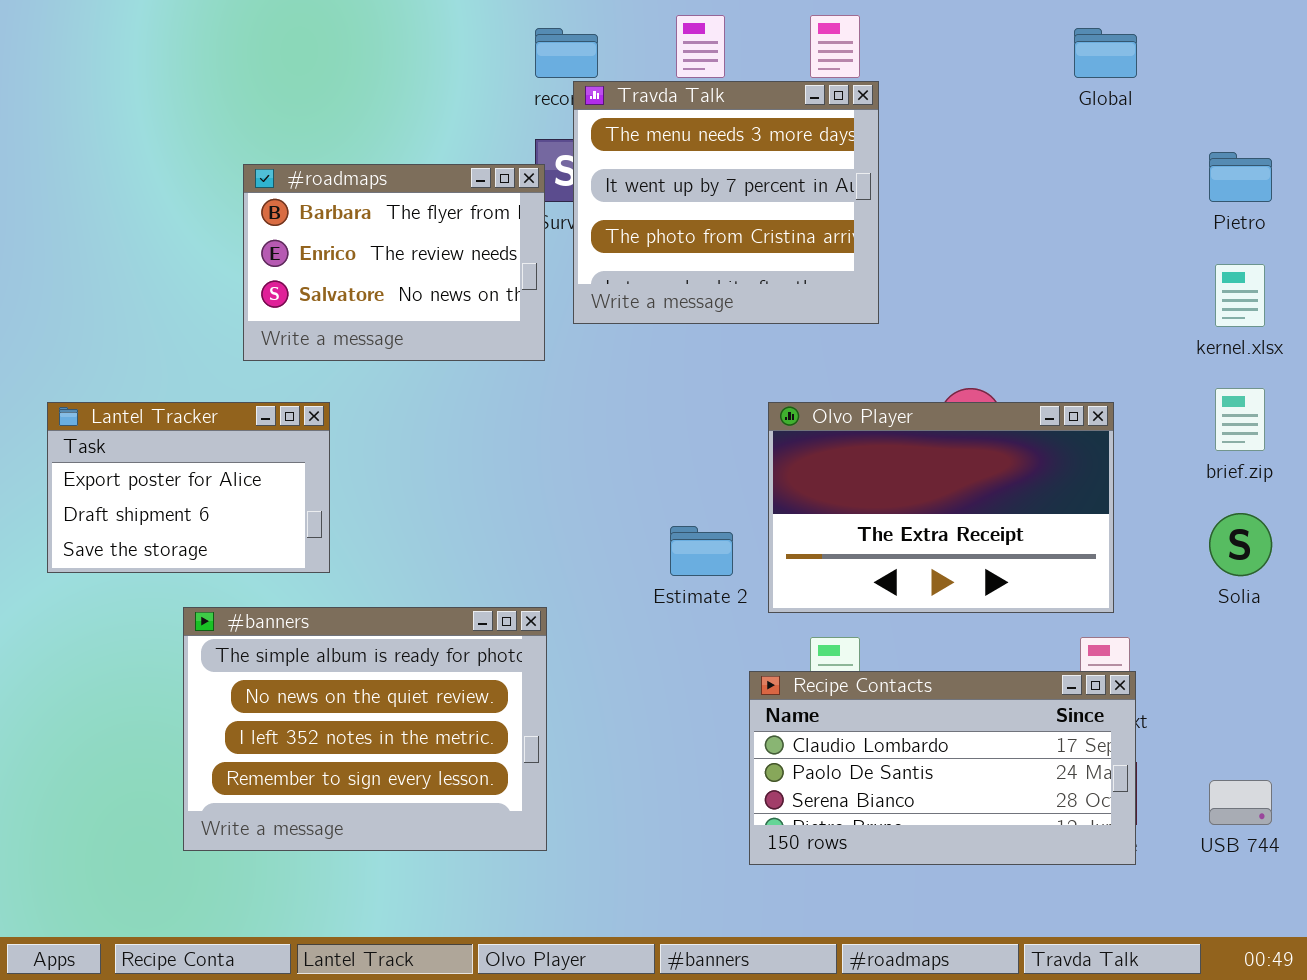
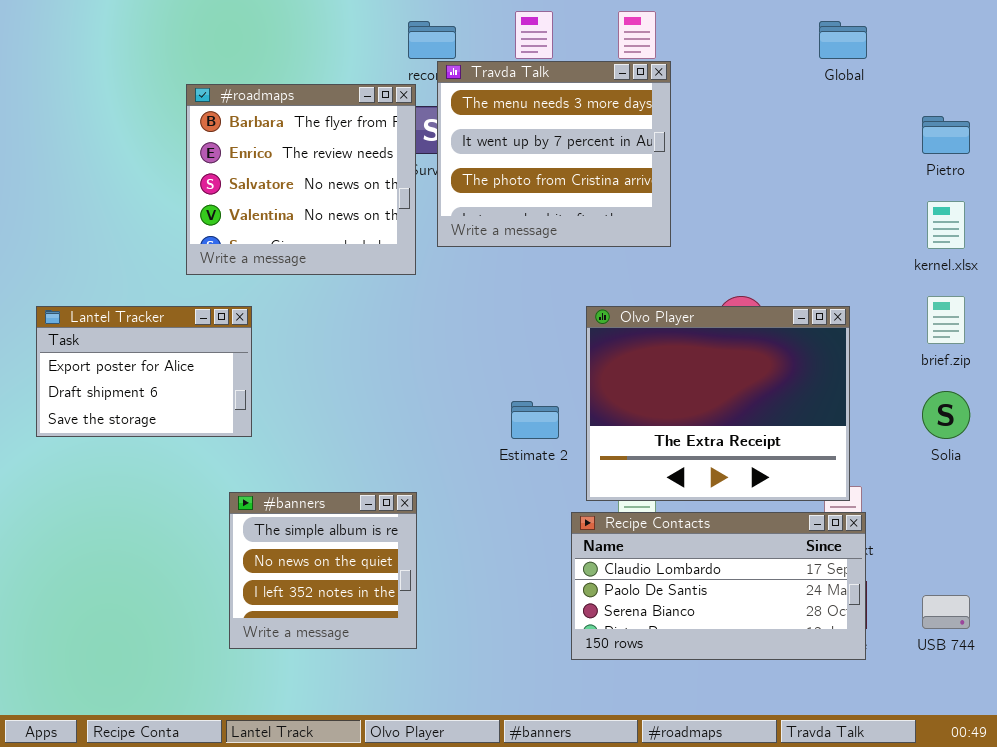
#roadmaps: [243,164,545,361] -> [186,84,416,275], resized
Olvo Player: [768,402,1114,613] -> [586,306,850,501], resized
#banners: [183,607,547,851] -> [229,492,417,649], resized

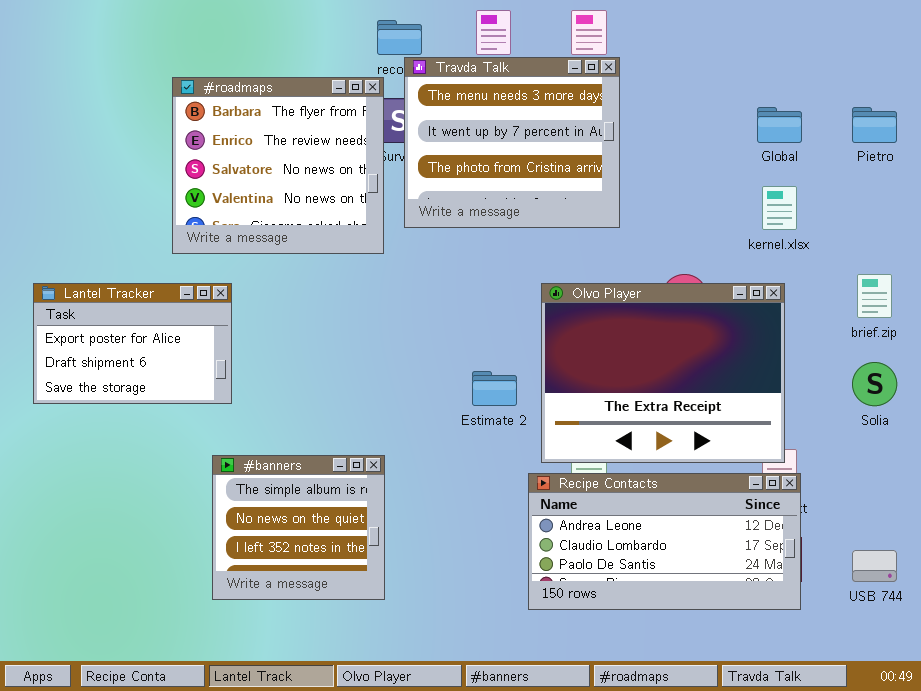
Global: [819,21,867,59] -> [757,107,802,143], moved
kernel.xlsx: [927,201,965,249] -> [762,186,797,230], moved
Recipe Contacts: [571,512,866,660] -> [528,473,801,610], scrolled up 1 row

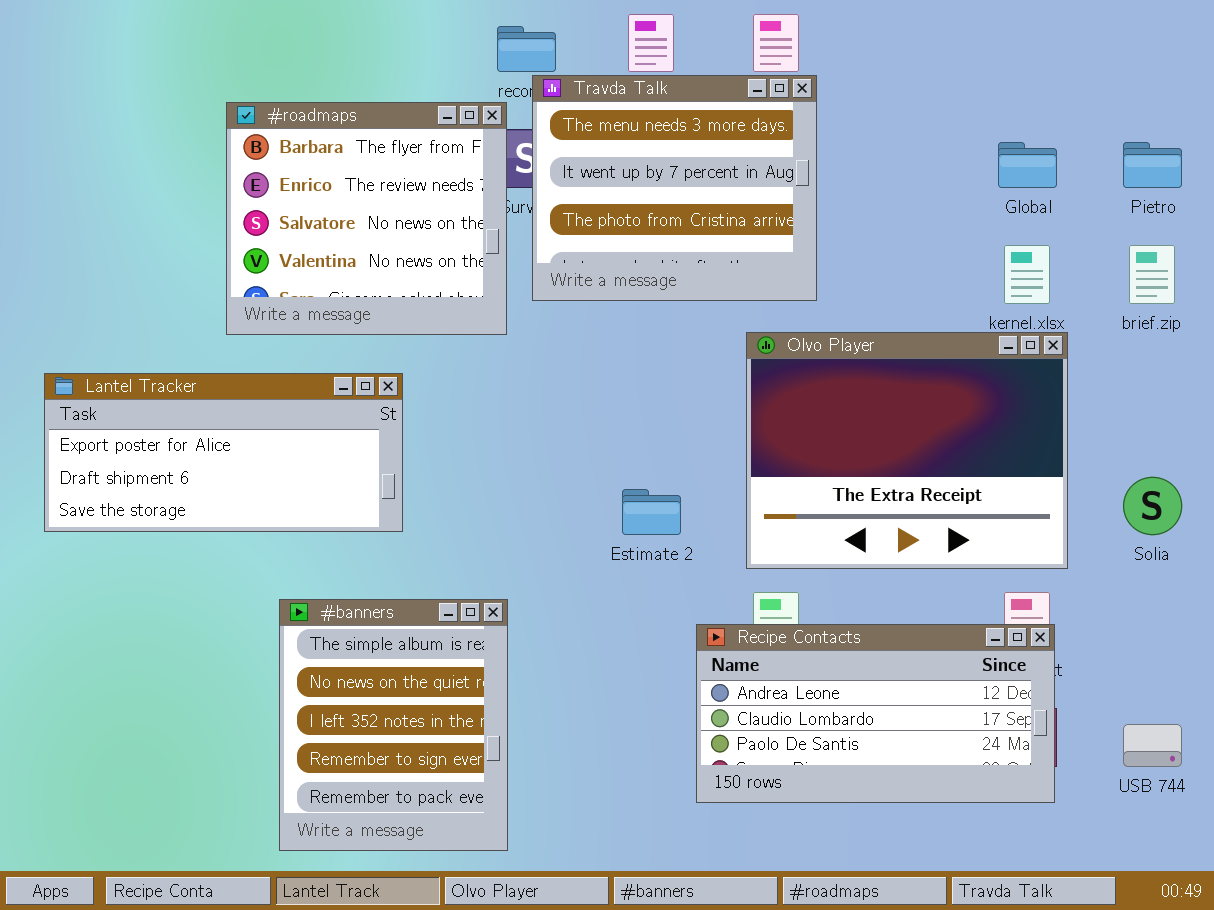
brief.zip: [857,274,892,318] -> [1129,245,1175,304], moved
Lantel Tracker: [33,283,232,404] -> [44,373,403,532], resized
Olvo Player: [541,283,785,463] -> [746,332,1068,569], moved
#banners: [212,455,385,600] -> [279,599,508,851], resized

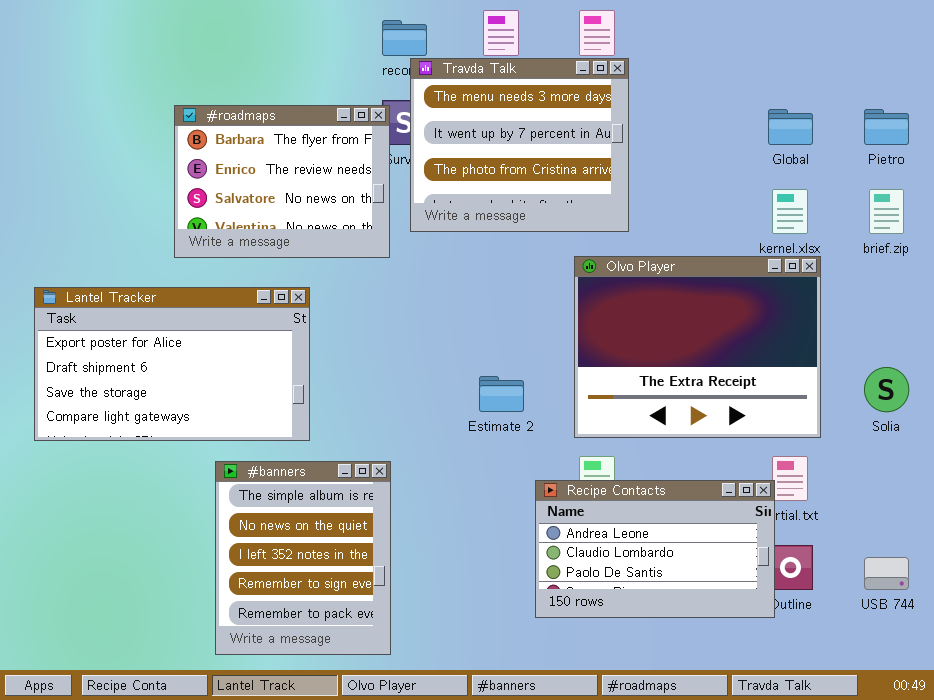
#roadmaps: [226,102,507,335] -> [174,105,390,258], resized
Lantel Tracker: [44,373,403,532] -> [34,287,310,441], resized
Recipe Contacts: [696,624,1055,803] -> [535,480,775,618], resized

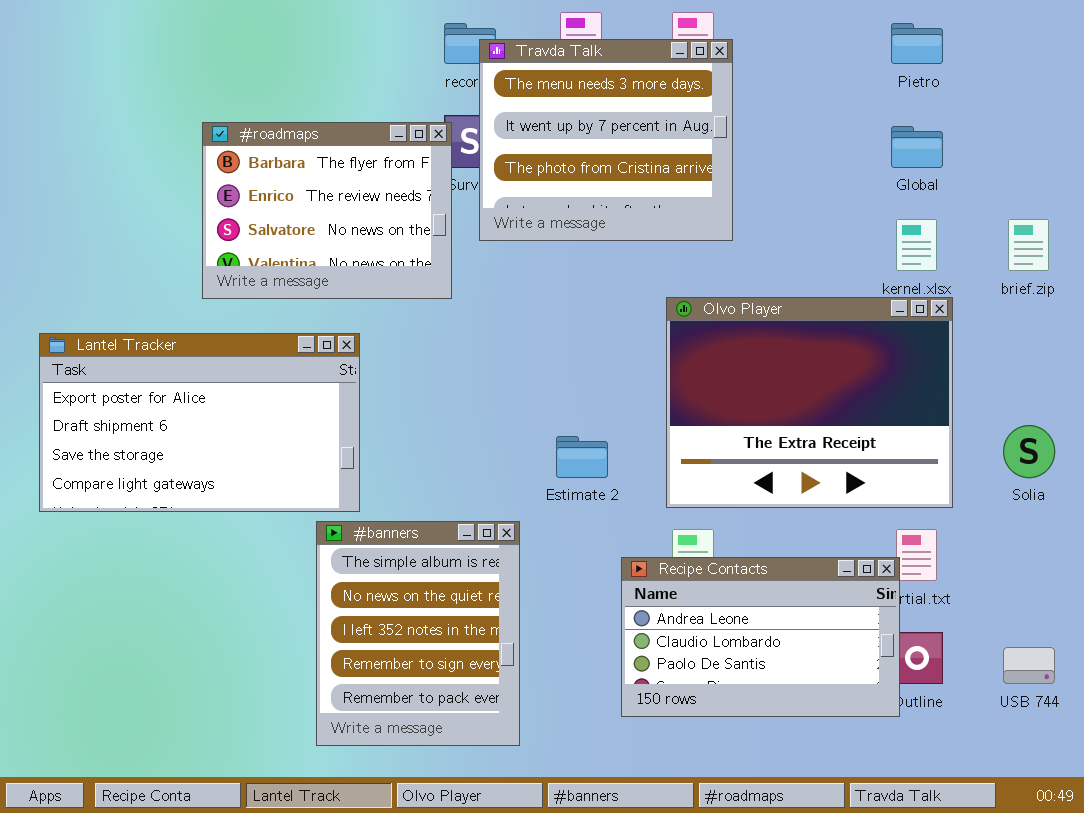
Travda Talk: [410,58,629,232] -> [479,39,733,241], moved
Pietro: [864,109,909,145] -> [891,23,943,64], moved
#banners: [215,461,391,655] -> [316,521,520,746], moved

